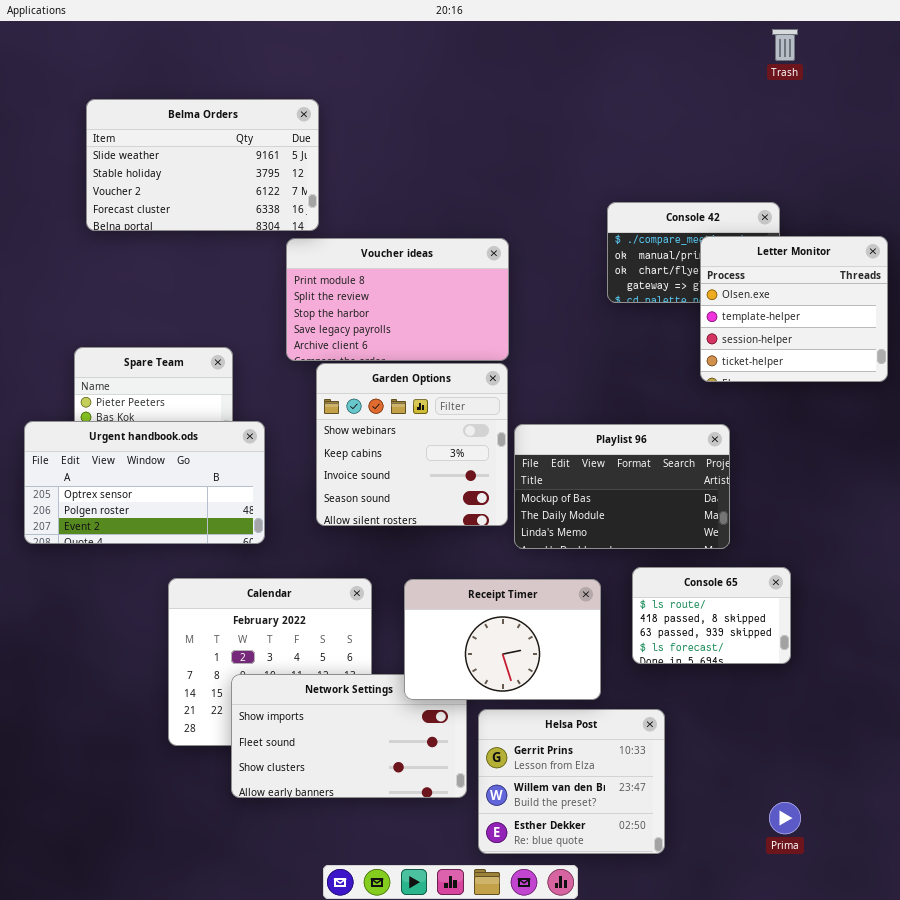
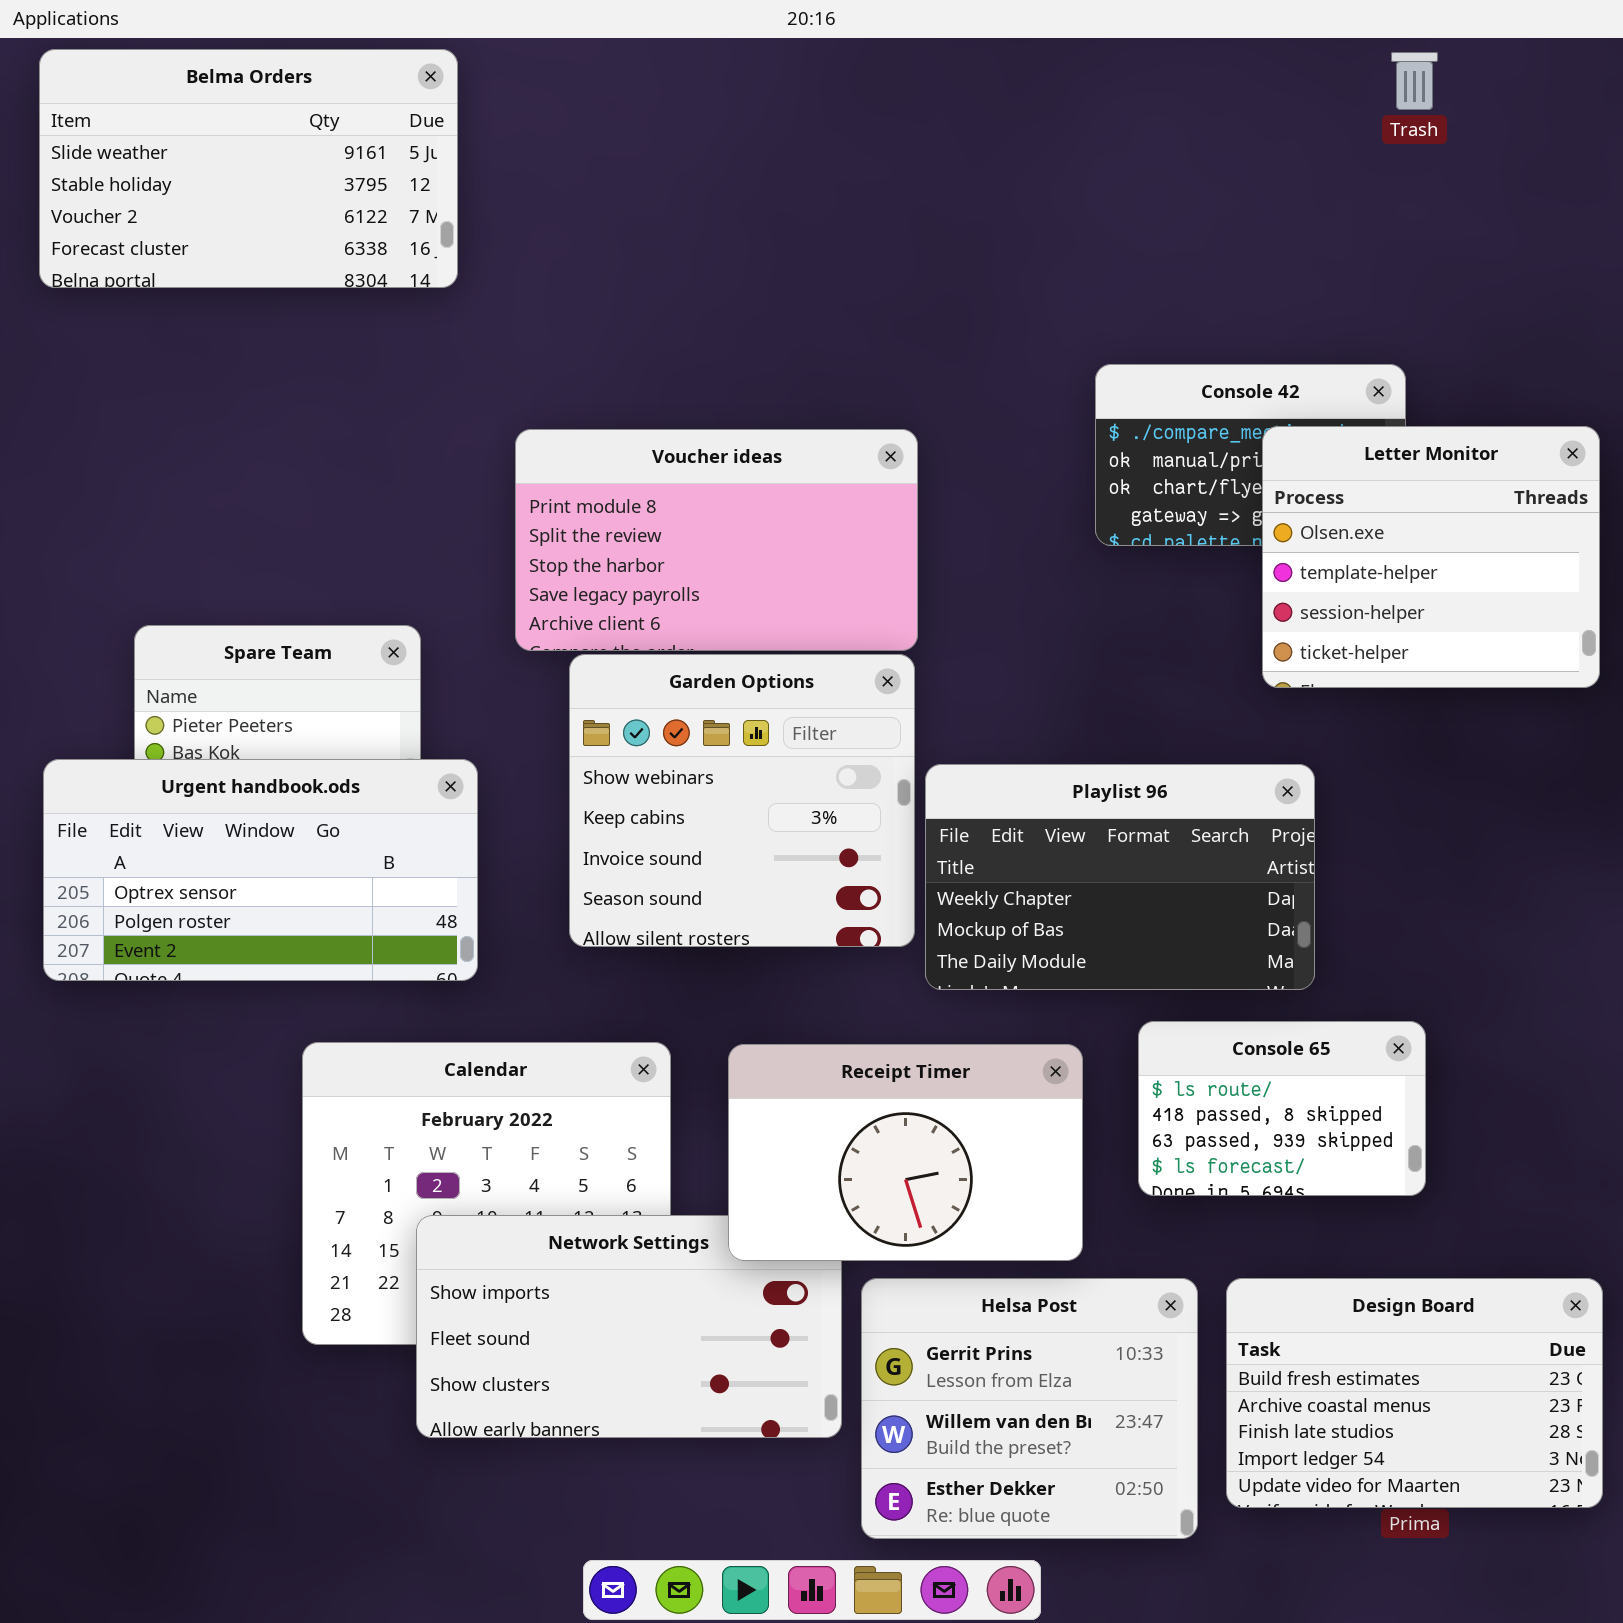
Belma Orders: [86,99,319,231] -> [39,49,458,288], moved
Playlist 96: [514,424,730,549] -> [925,764,1315,990], scrolled up 1 row
Design Board: none -> [1226,1278,1603,1508], opened

